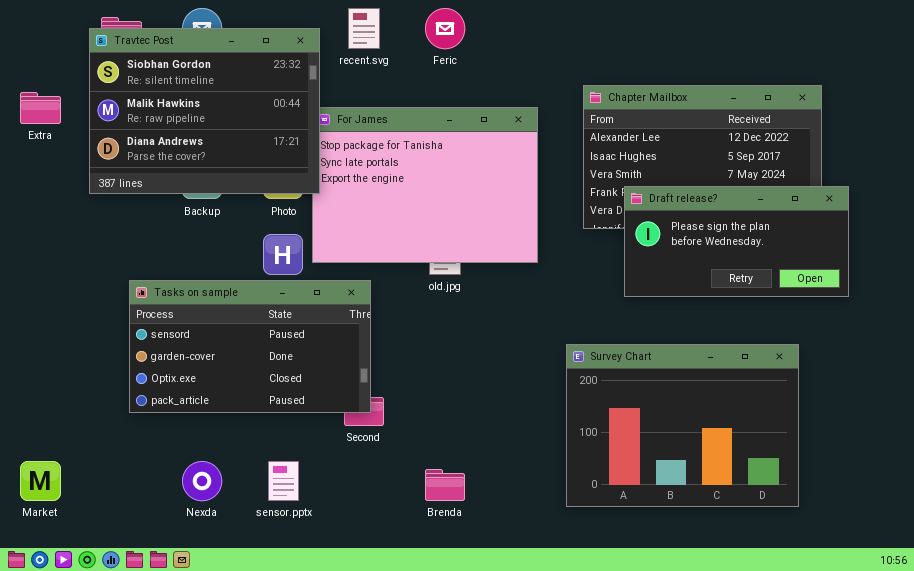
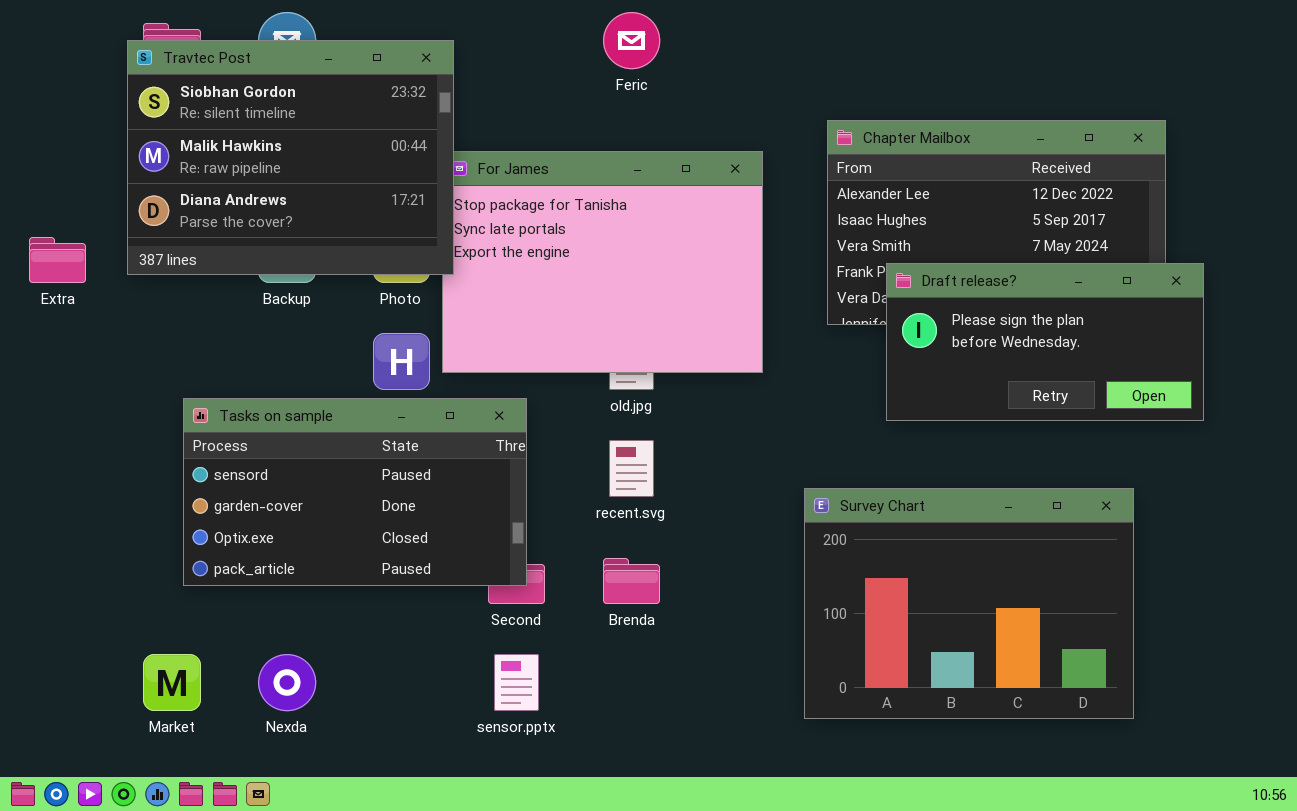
recent.svg: [348,8,380,49] -> [609,440,654,497], moved
Extra: [20,92,61,124] -> [29,237,86,283], moved
Market: [20,461,61,501] -> [143,654,201,711], moved
sensor.pptx: [268,461,299,501] -> [494,654,539,711], moved
Brenda: [425,469,465,501] -> [603,558,660,604], moved

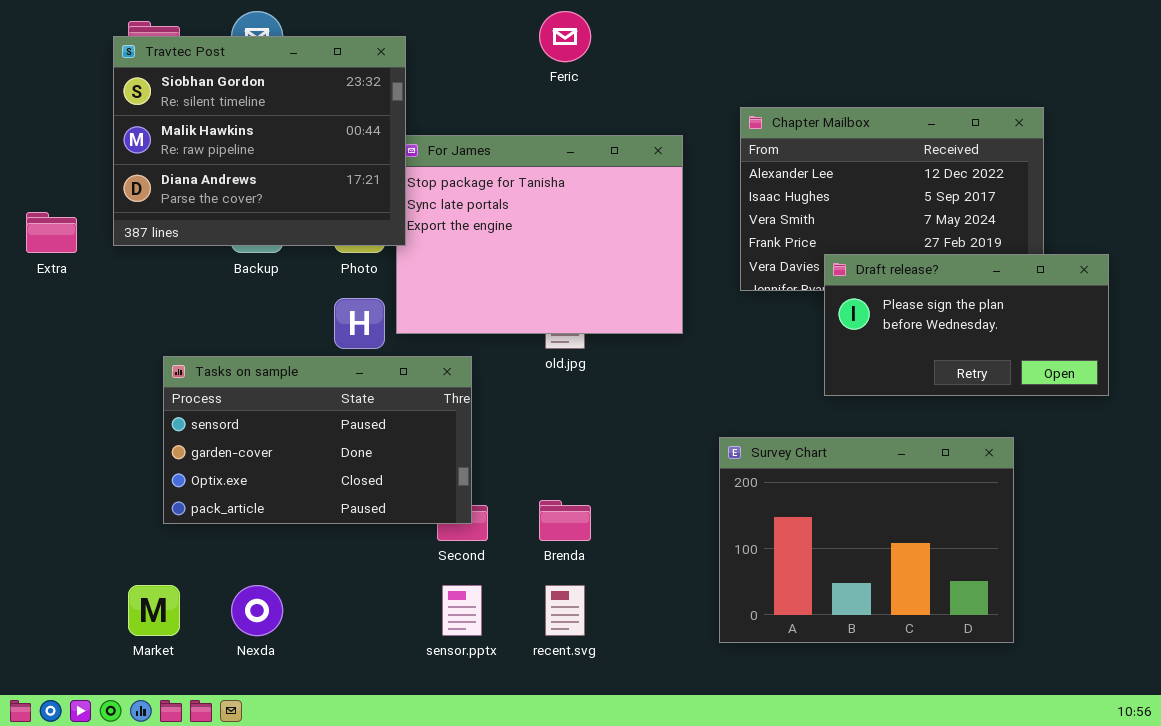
Draft release?: [886,263,1204,421] -> [824,254,1109,396], moved
recent.svg: [609,440,654,497] -> [545,585,585,636], moved

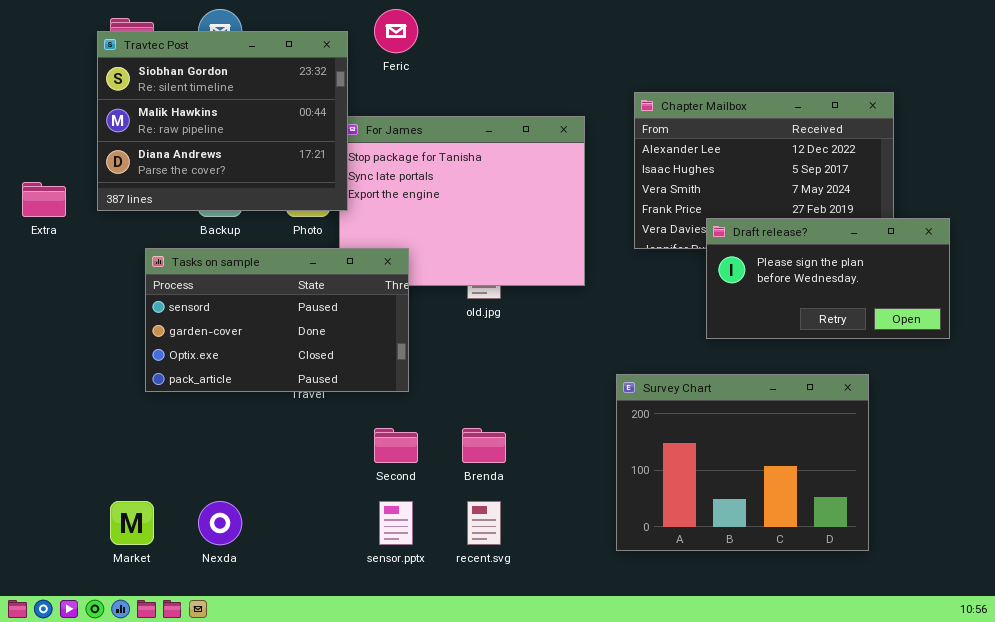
Feric: [539,11,591,62] -> [374,9,418,53], moved
Tasks on sample: [163,356,472,524] -> [145,248,409,392], moved

